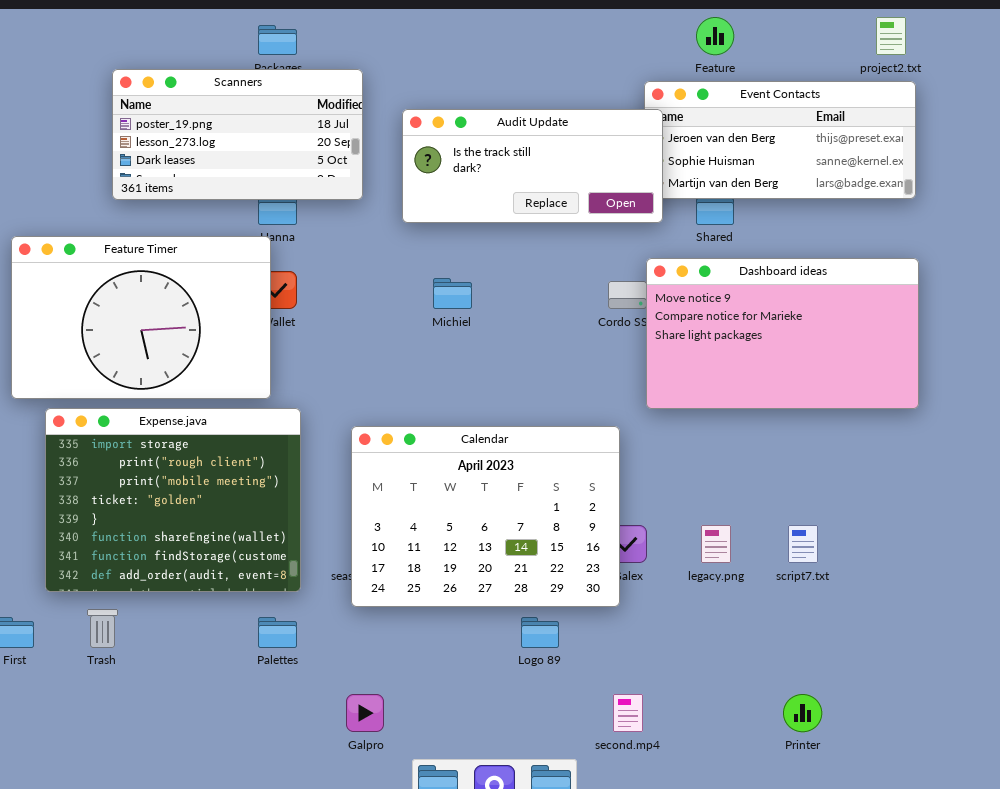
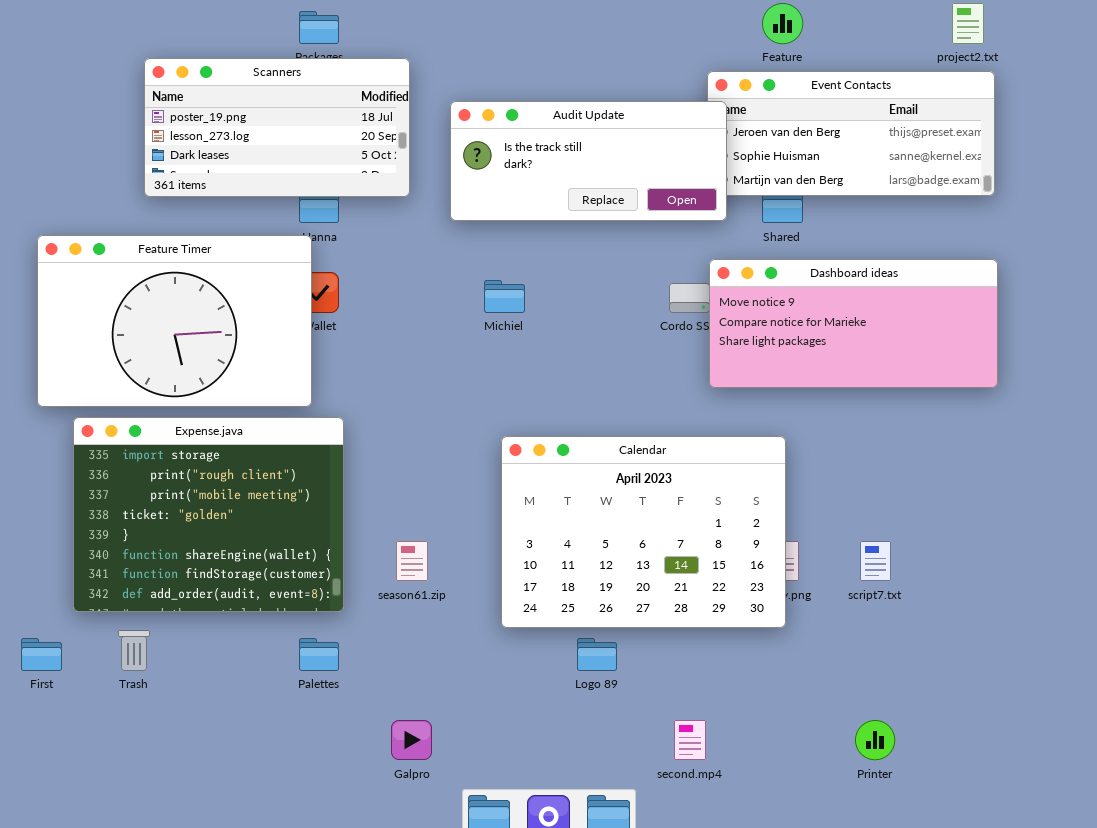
Dashboard ideas: [646,258,919,409] -> [709,259,998,388], resized
Calendar: [351,426,620,607] -> [501,436,786,628], moved

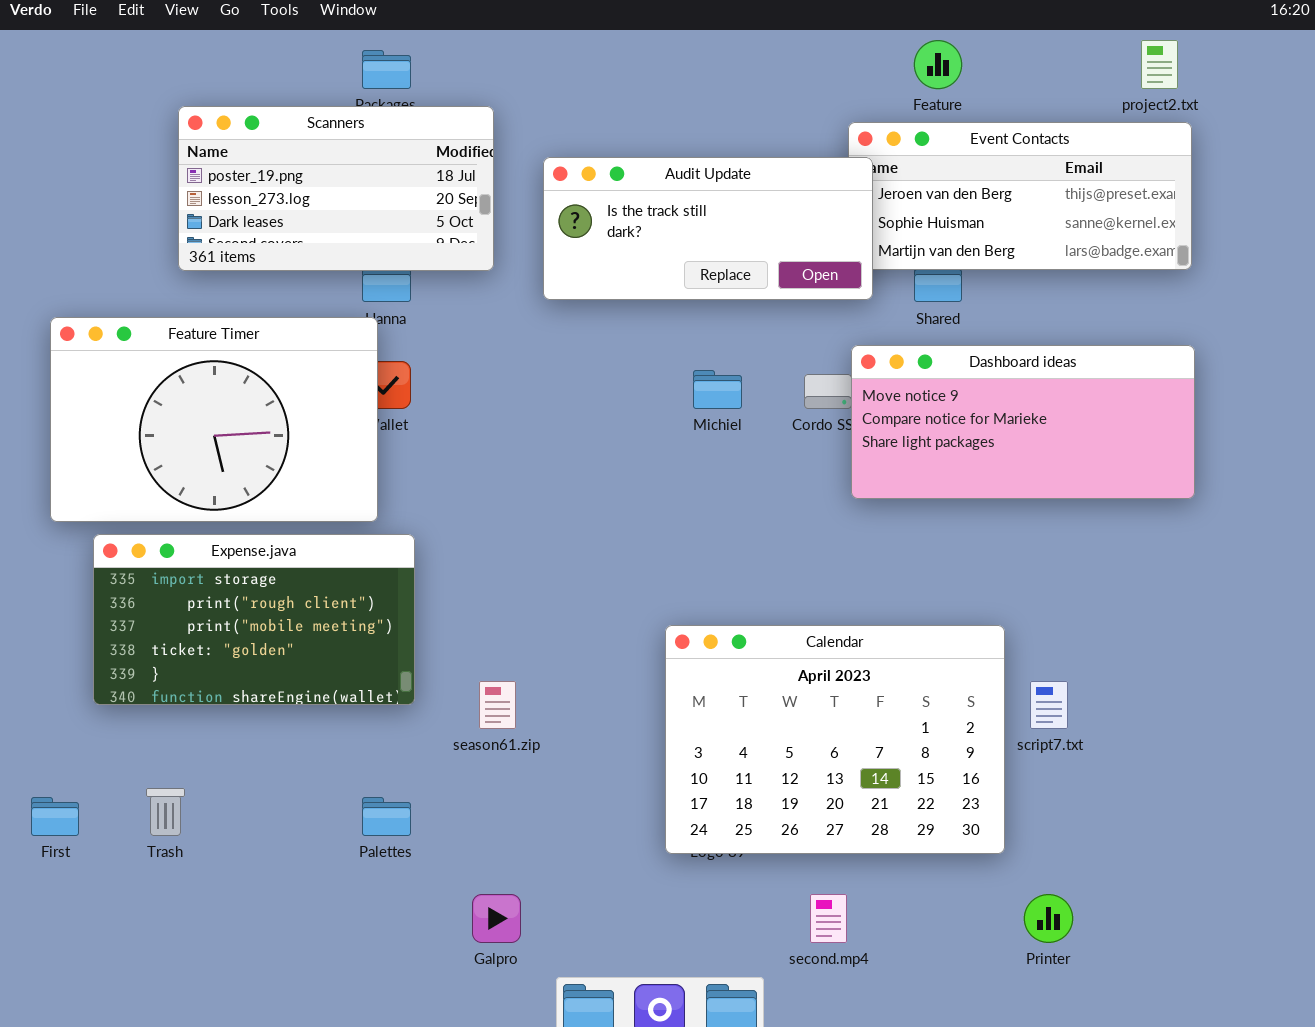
Michiel: [484,280,525,313] -> [693,370,742,409], moved
Expense.java: [73,417,344,612] -> [93,534,415,705], resized
Calendar: [501,436,786,628] -> [665,625,1005,854], moved

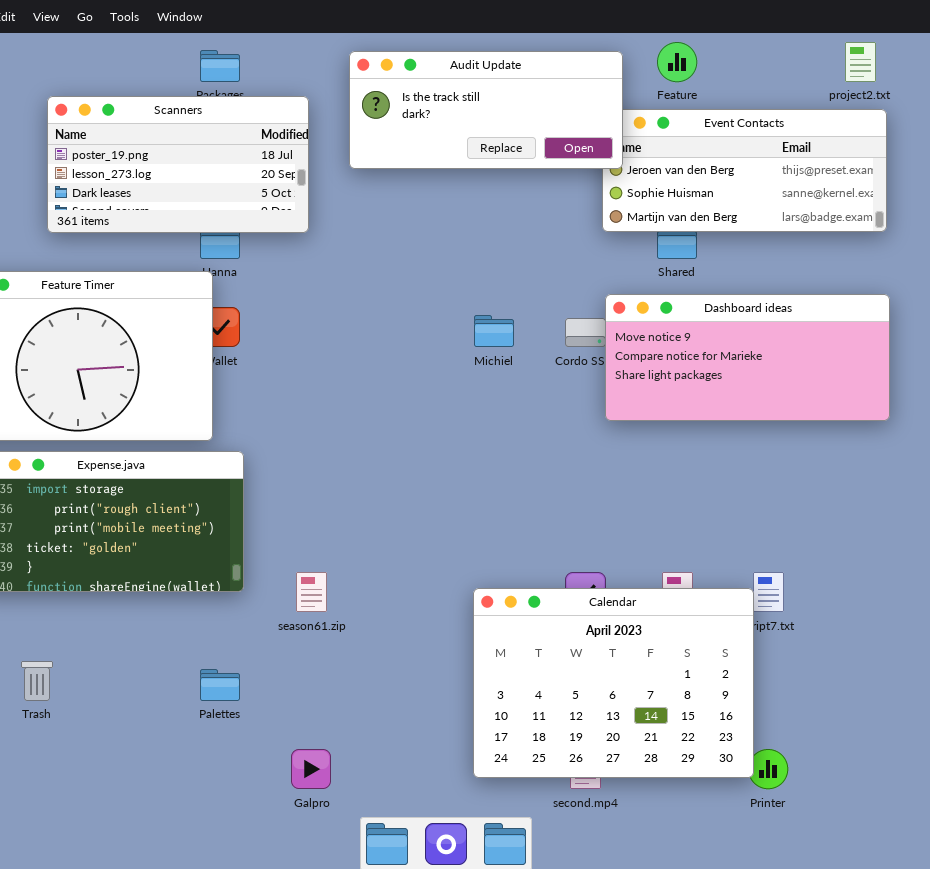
Audit Update: [543,157,873,300] -> [349,51,623,169], moved
Calendar: [665,625,1005,854] -> [473,588,754,778], moved

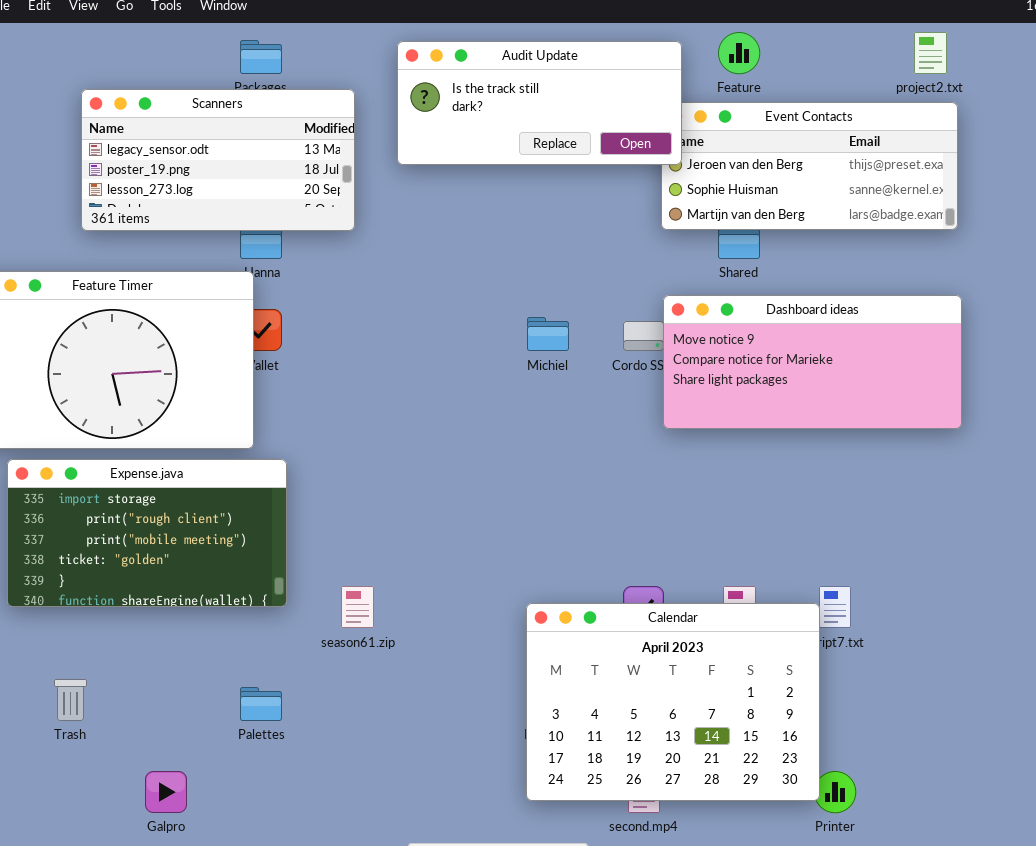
Scanners: [47,96,309,233] -> [81,89,355,231], scrolled up 1 row
Galpro: [291,749,331,789] -> [145,771,187,813], moved

